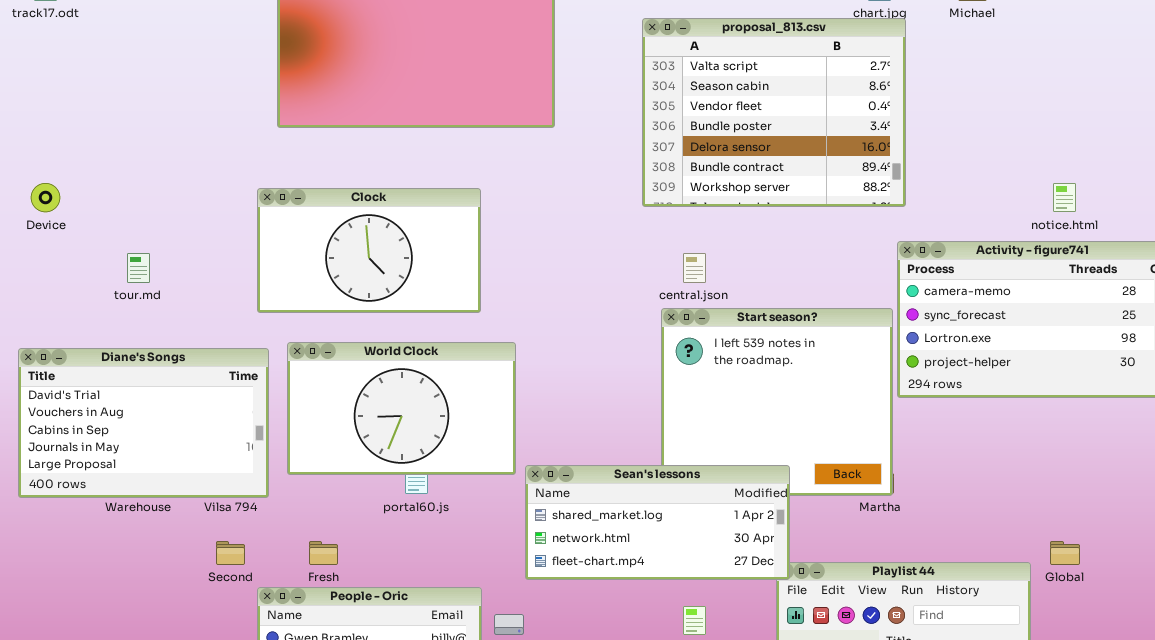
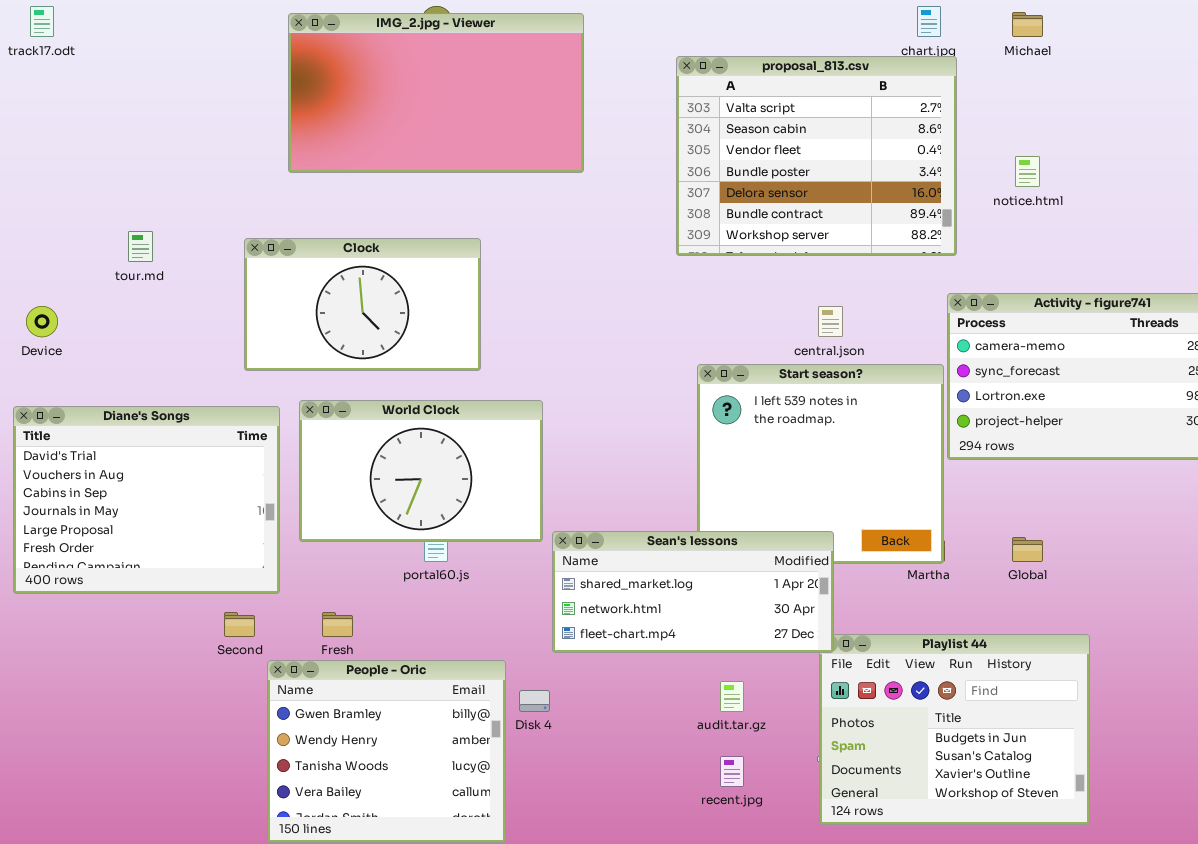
Device: [31,183,60,212] -> [26,306,58,337], moved
notice.html: [1053,183,1076,212] -> [1015,156,1040,187], moved
Clock: [257,188,481,313] -> [244,238,481,371], moved
tour.md: [127,253,150,283] -> [128,231,153,262], moved
central.json: [683,253,706,283] -> [818,306,843,337], moved
Diane's Songs: [18,348,269,498] -> [13,406,280,594], resized
Global: [1050,541,1080,565] -> [1012,537,1043,562], moved

